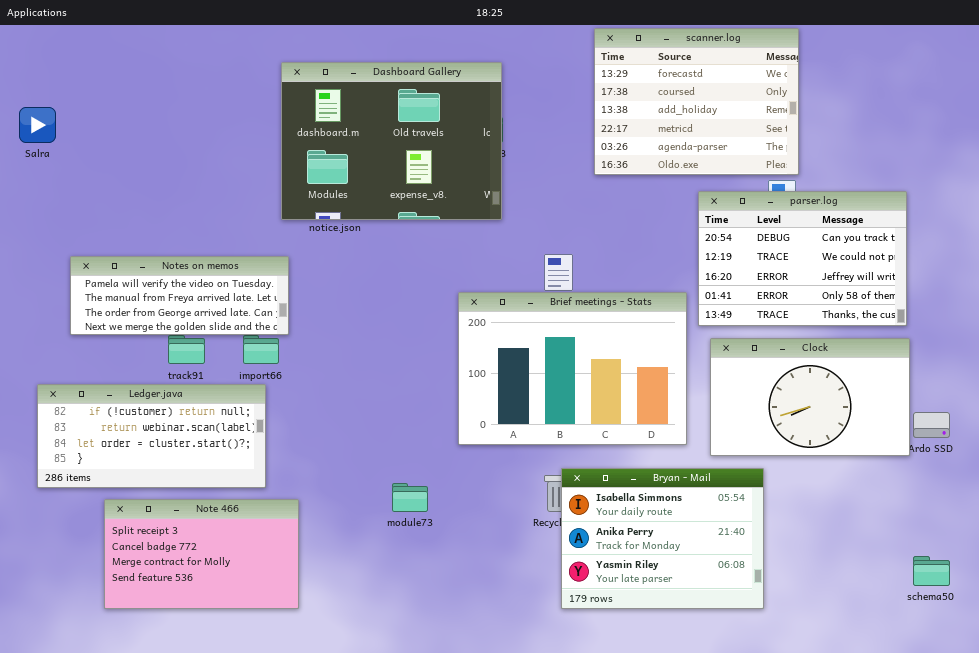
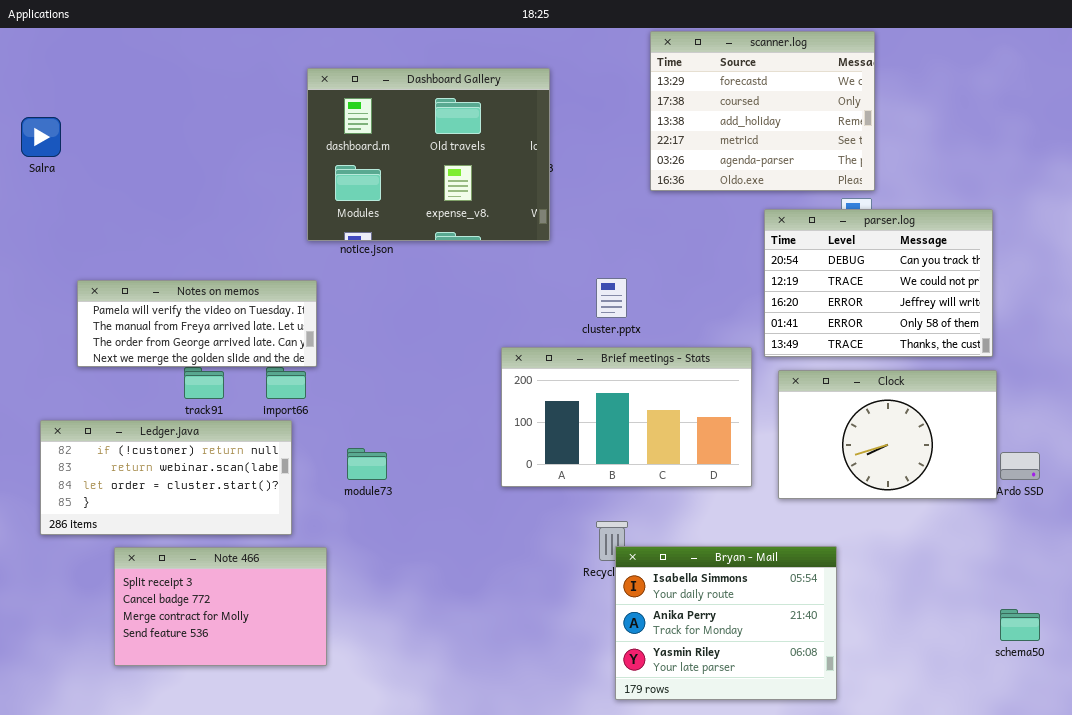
Brief meetings - Stats: [458,292,687,445] -> [501,347,752,487], resized
Bryan - Mail: [561,468,764,609] -> [615,546,837,700], moved
module73: [392,483,428,512] -> [347,448,387,480], moved

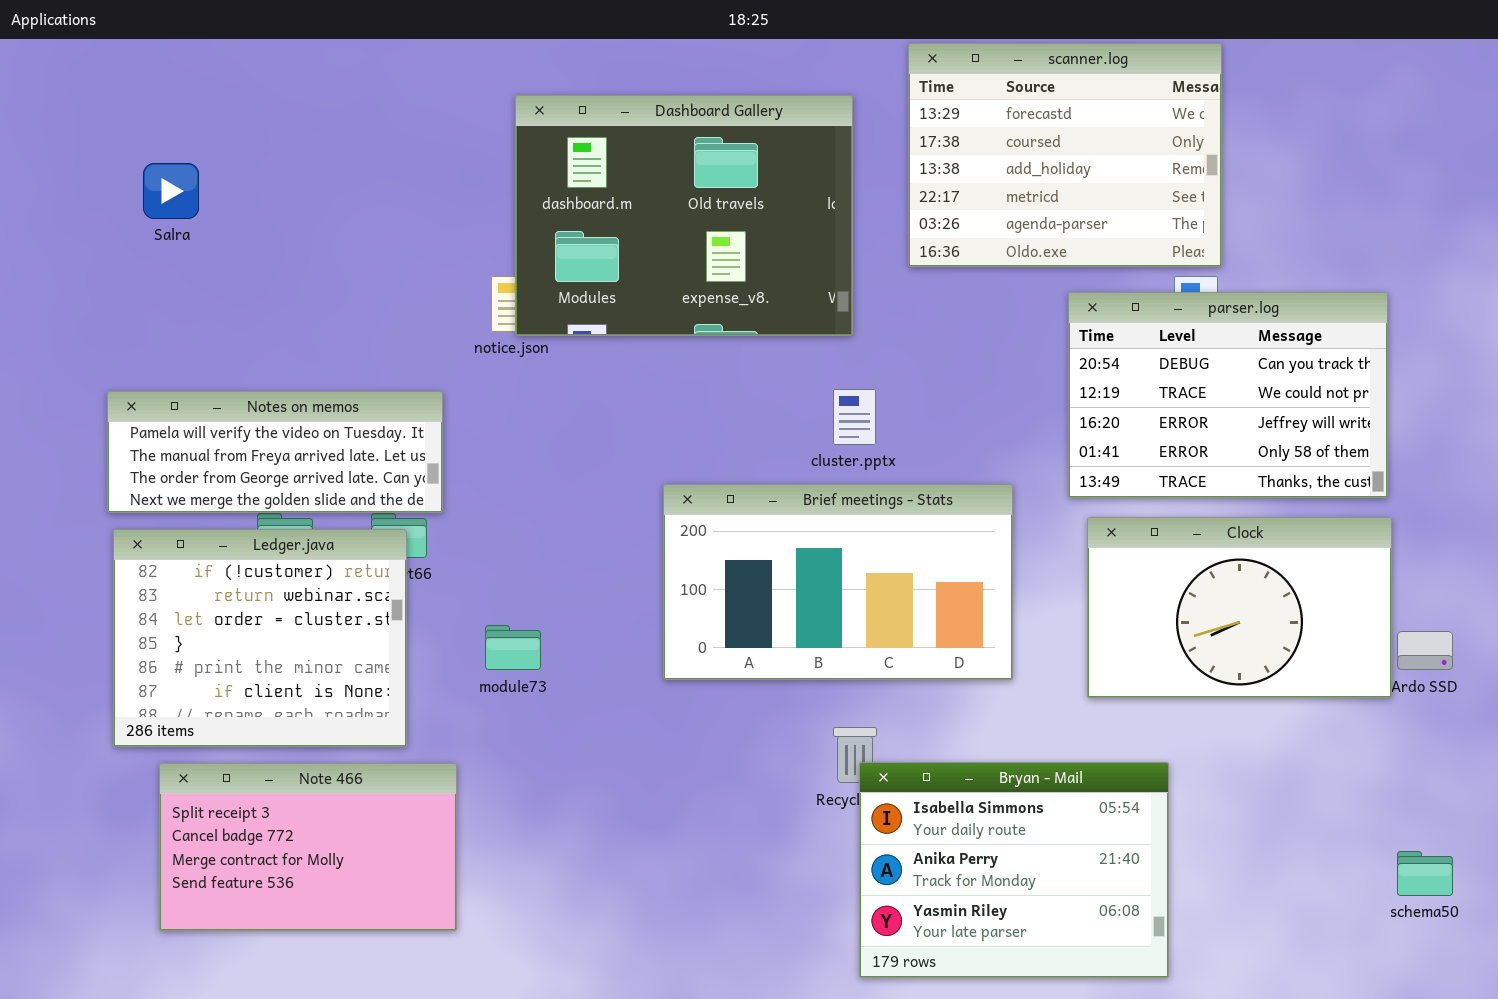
Dashboard Gallery: [307,68,550,241] -> [515,95,853,336], moved
Salra: [21,117,61,157] -> [143,163,199,219], moved
Brief meetings - Stats: [501,347,752,487] -> [663,484,1013,680], moved
Ledger.java: [40,420,292,535] -> [113,529,407,747], resized

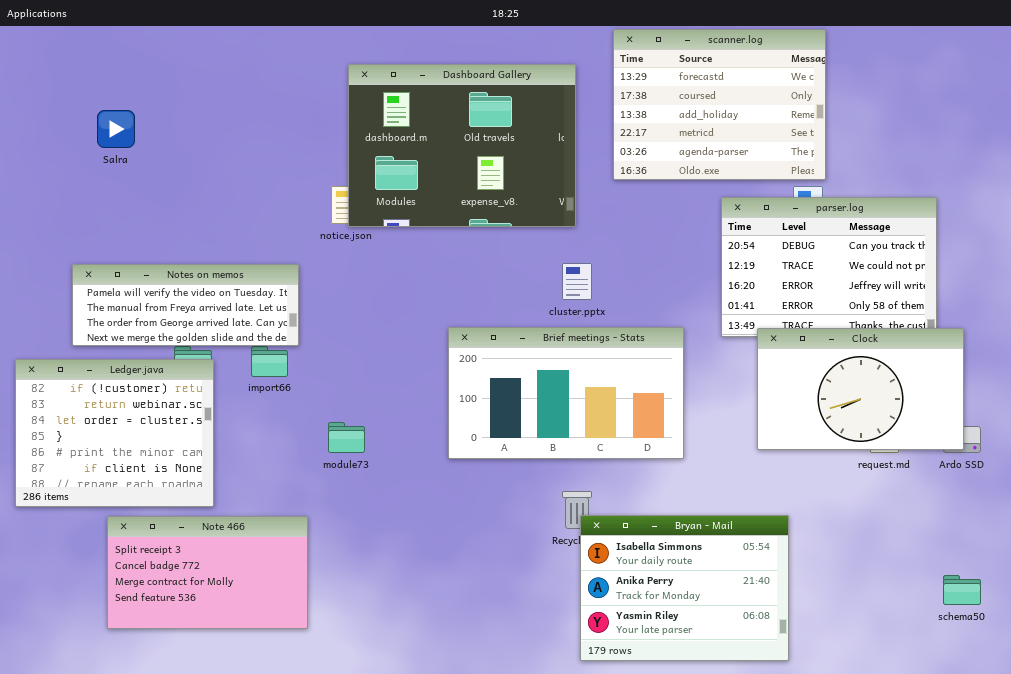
Clock: [1087,517,1392,698] -> [757,328,964,450], moved
Ledger.java: [113,529,407,747] -> [15,359,214,507], moved

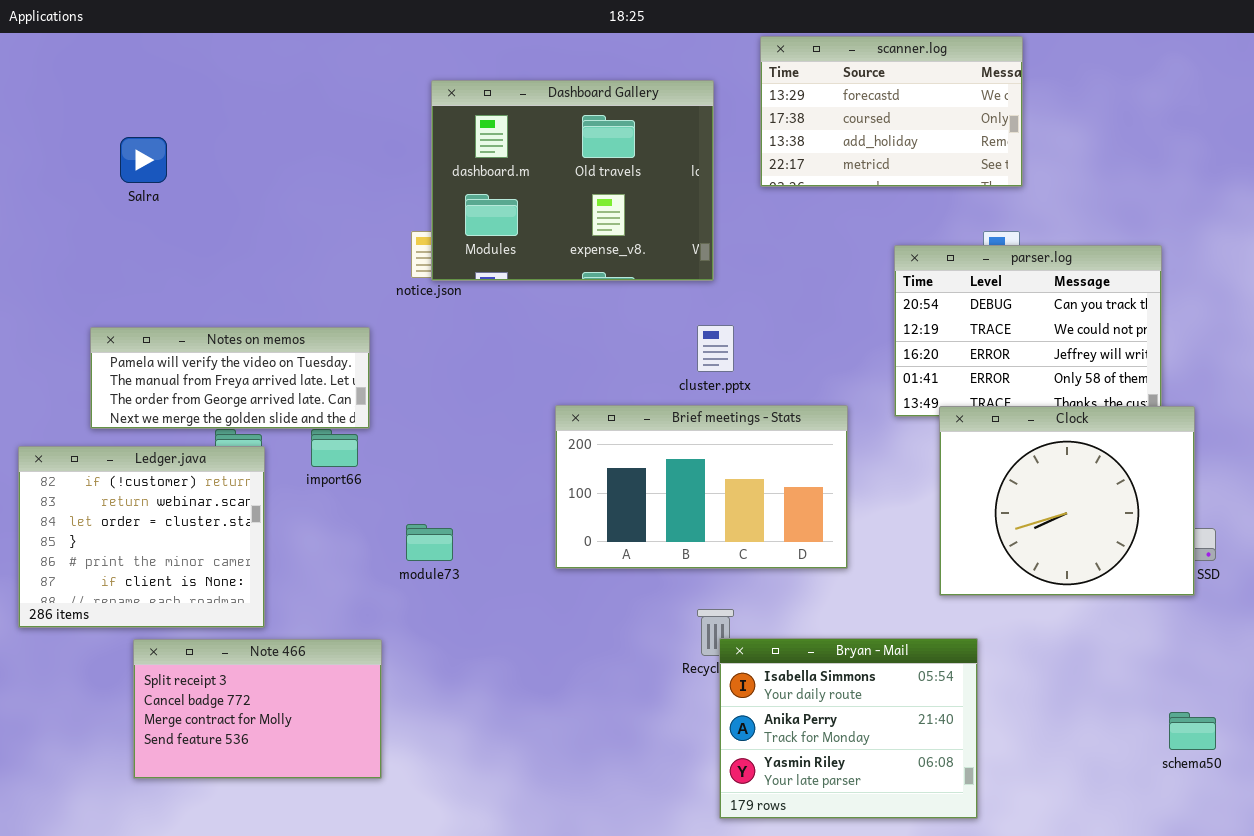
scanner.log: [613,29,826,180] -> [760,36,1023,187], resized
Clock: [757,328,964,450] -> [939,406,1195,596], resized

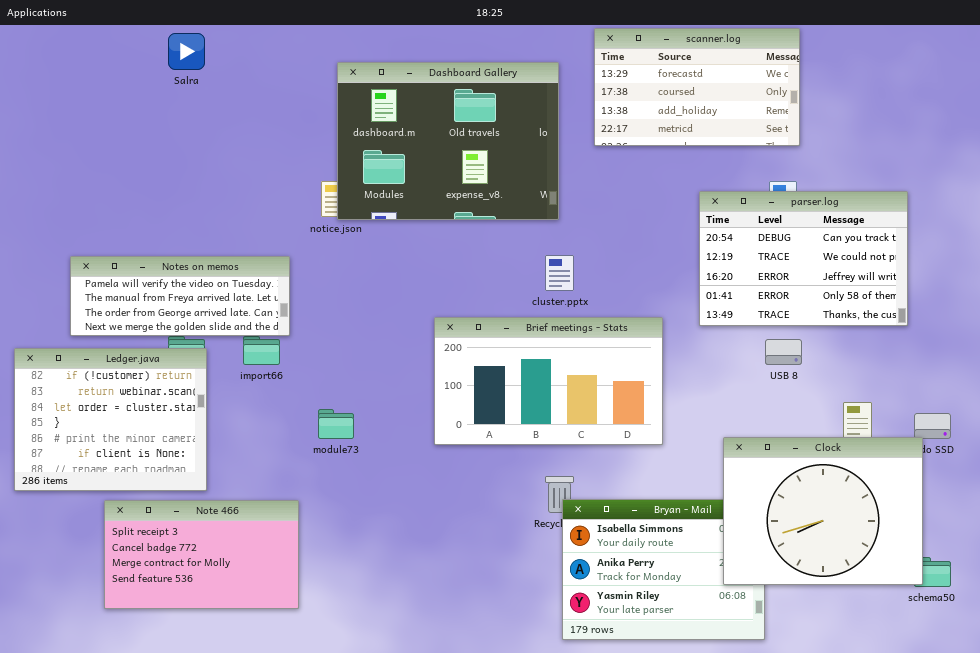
Salra: [120,137,167,183] -> [168,33,205,70], moved
Clock: [939,406,1195,596] -> [723,437,923,585], moved

